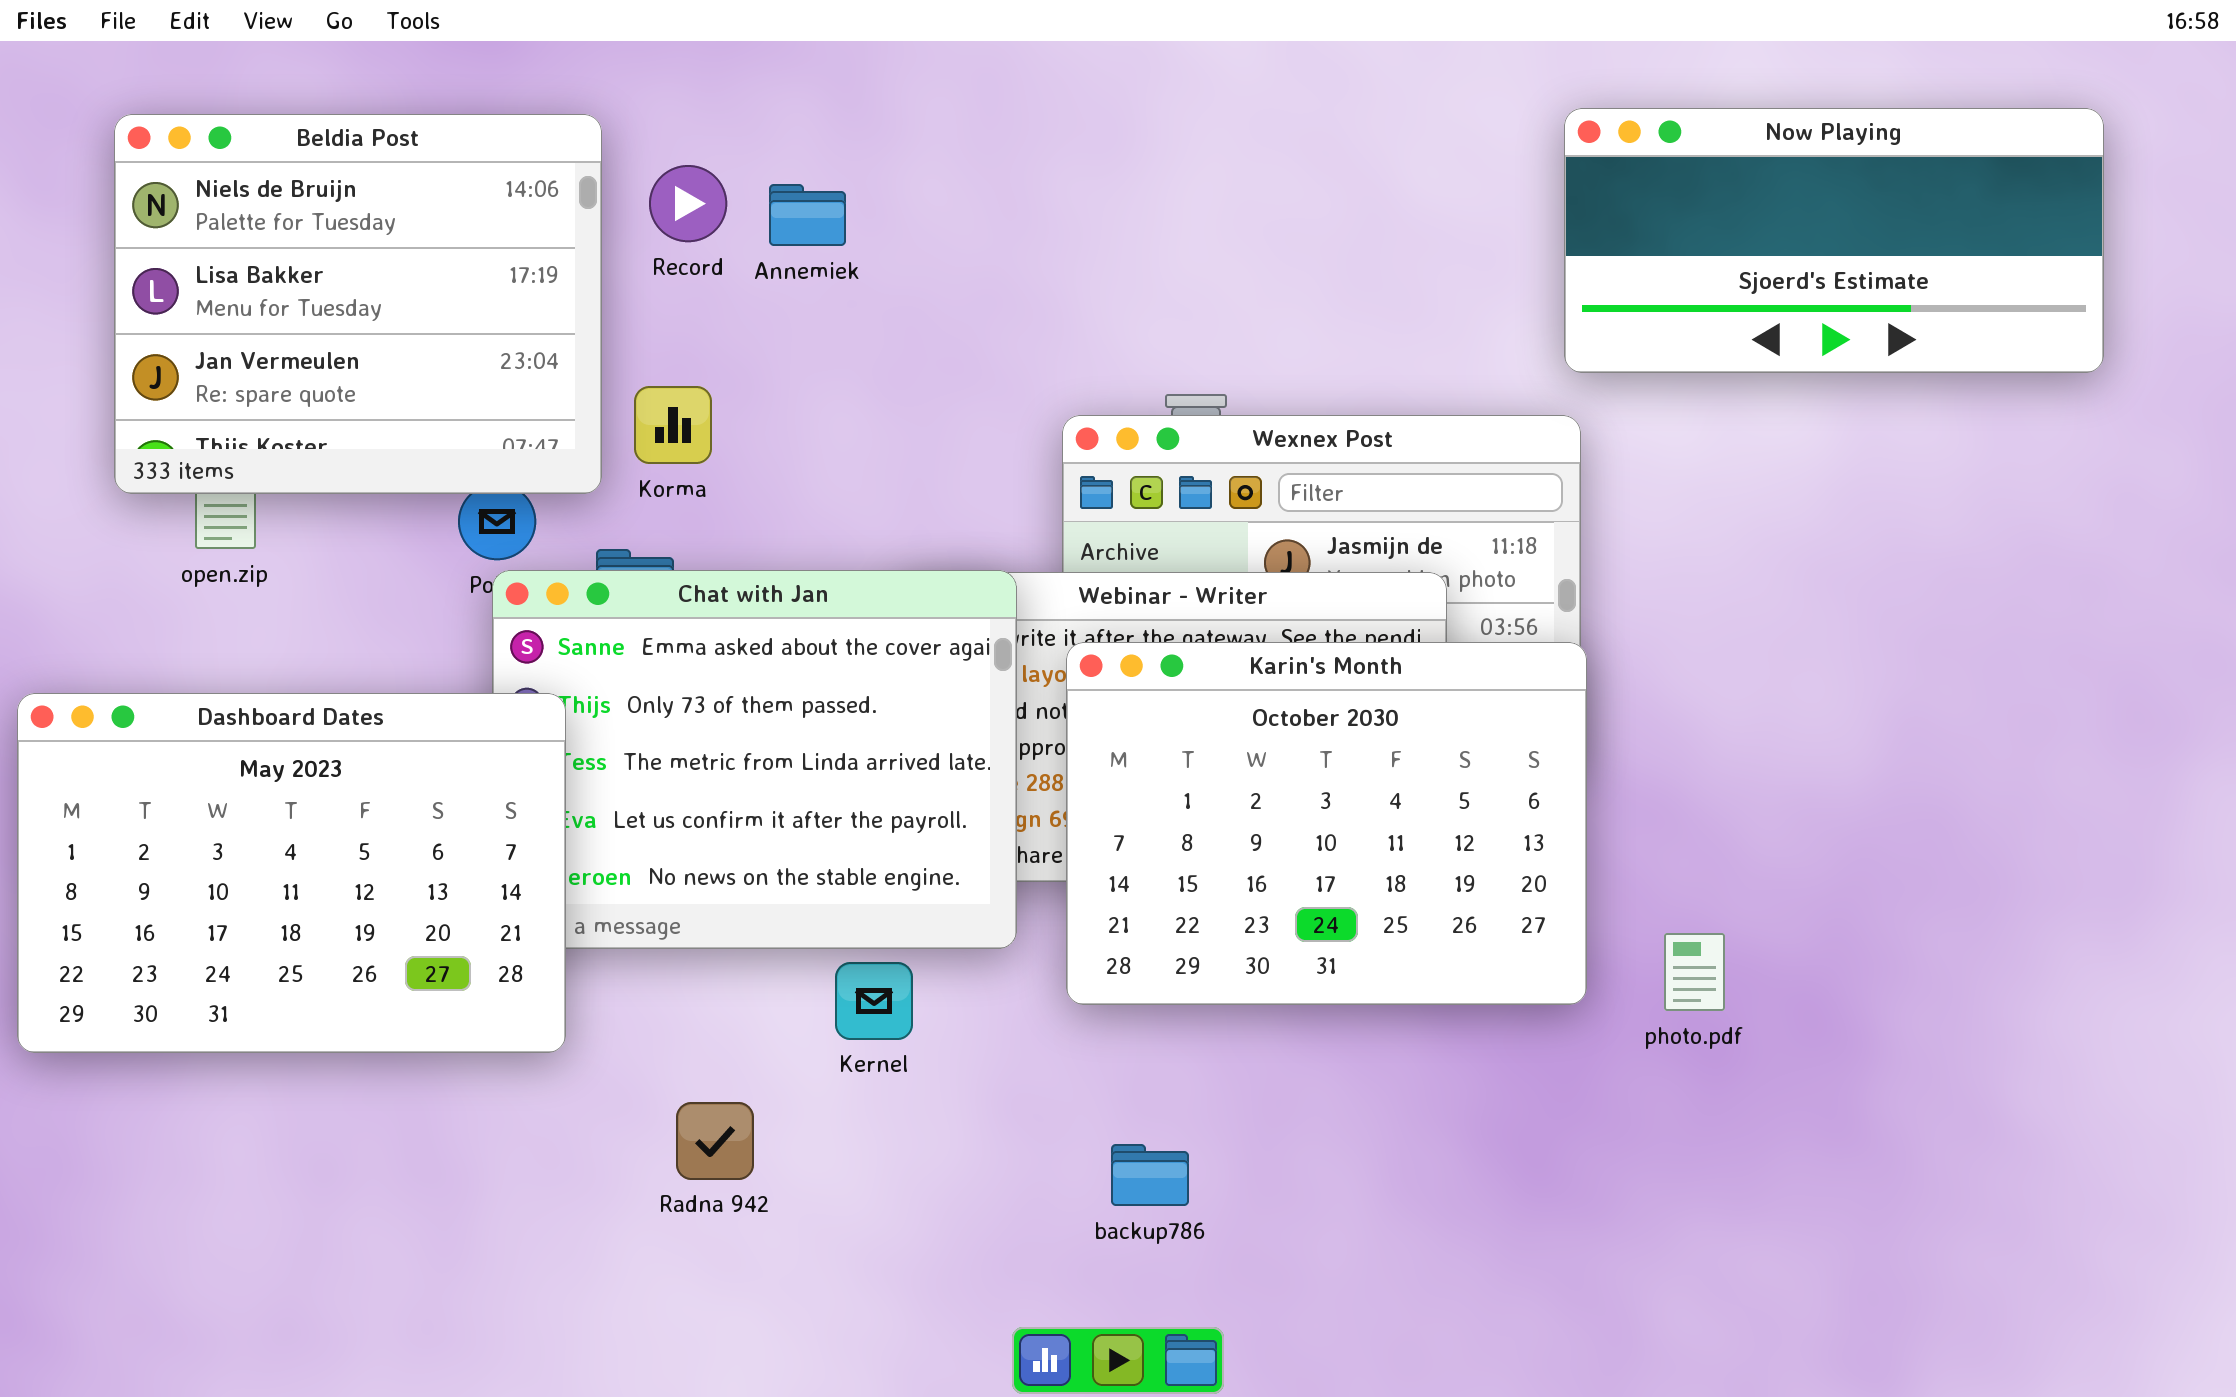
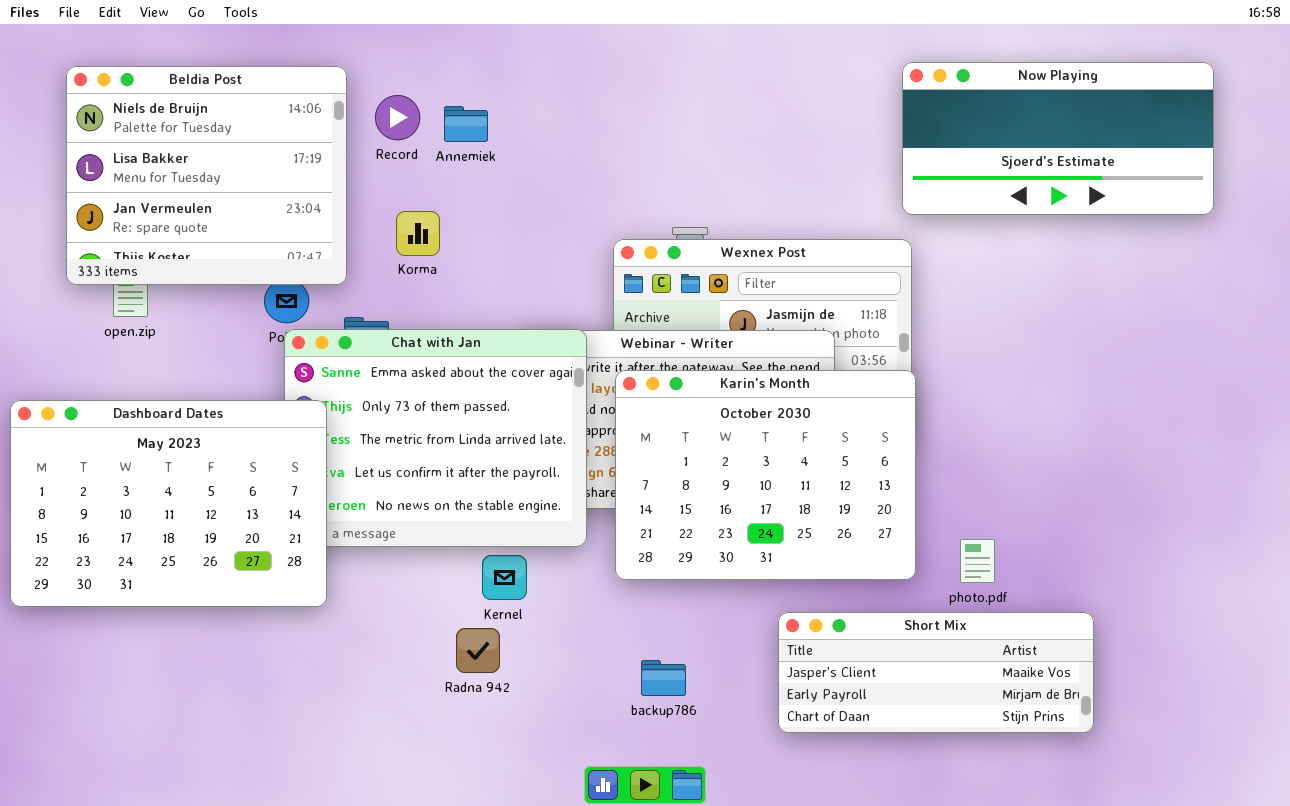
Korma: [634,386,712,464] -> [396,211,440,256], moved
Short Mix: none -> [778,612,1094,733], opened
Radna 942: [676,1102,754,1180] -> [456,628,500,673], moved

